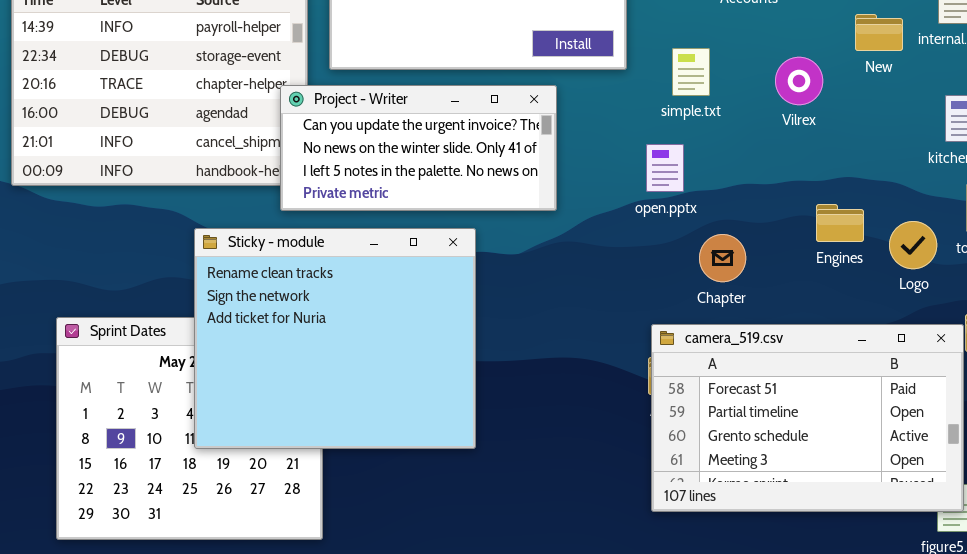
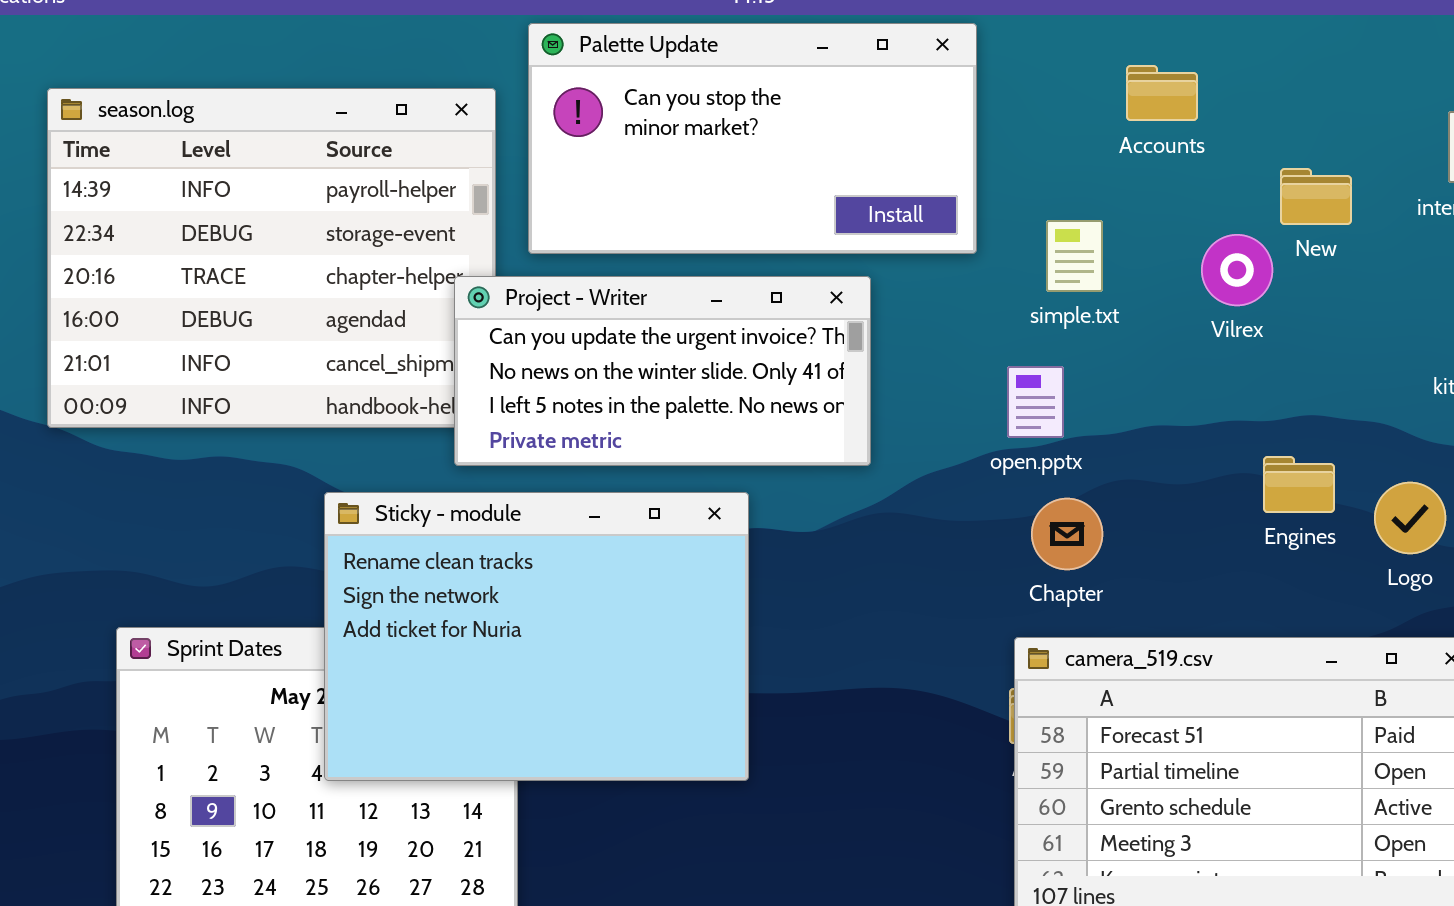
New: [855,14,903,51] -> [1280,168,1352,225], moved
Sticky - module: [194,228,476,449] -> [324,492,749,781], resized
Chapter: [699,234,746,282] -> [1031,498,1103,570], moved

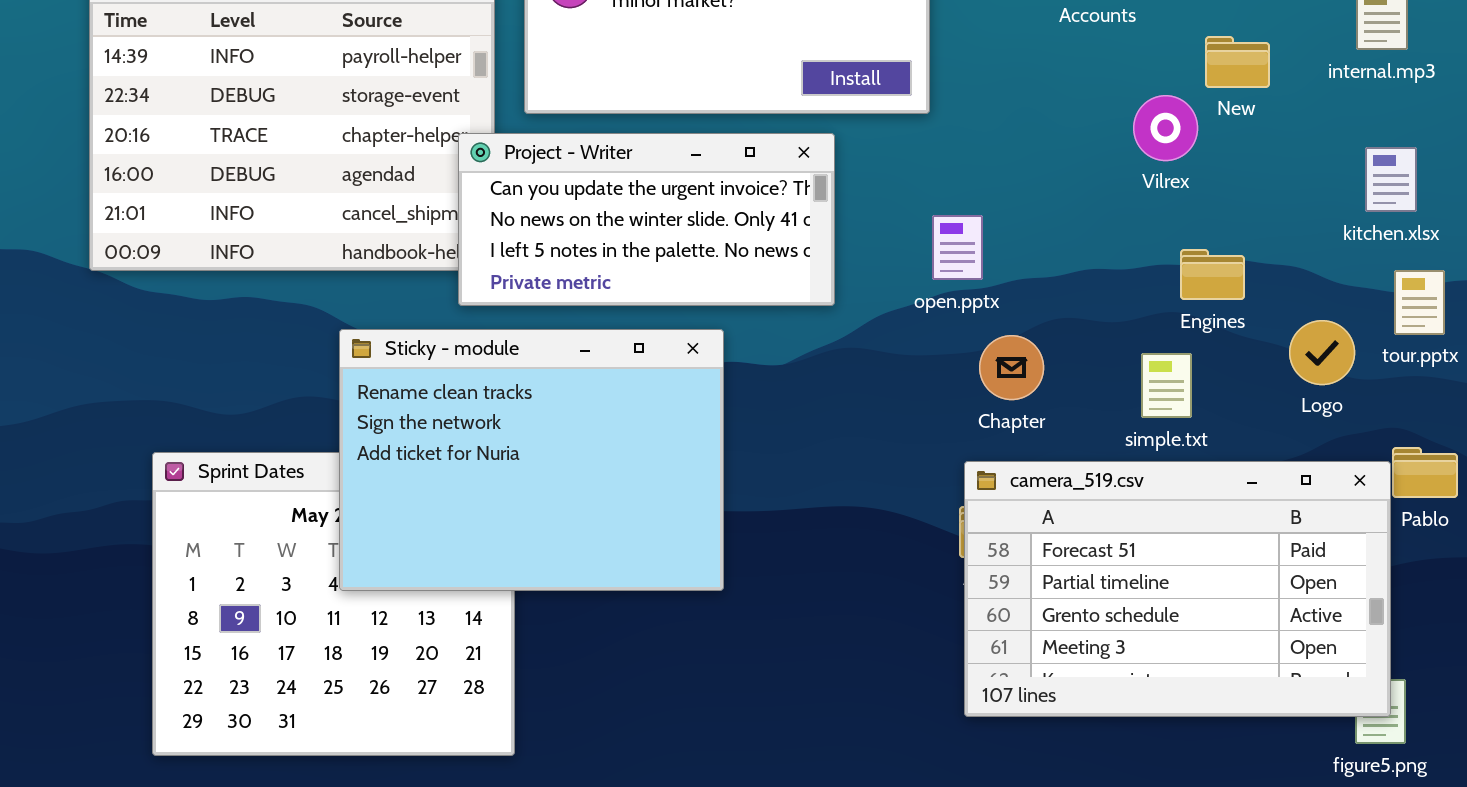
simple.txt: [1046,220,1103,292] -> [1141,353,1192,418], moved
open.pptx: [1007,366,1064,438] -> [932,215,983,280], moved
Engines: [1263,456,1335,513] -> [1180,249,1245,300], moved

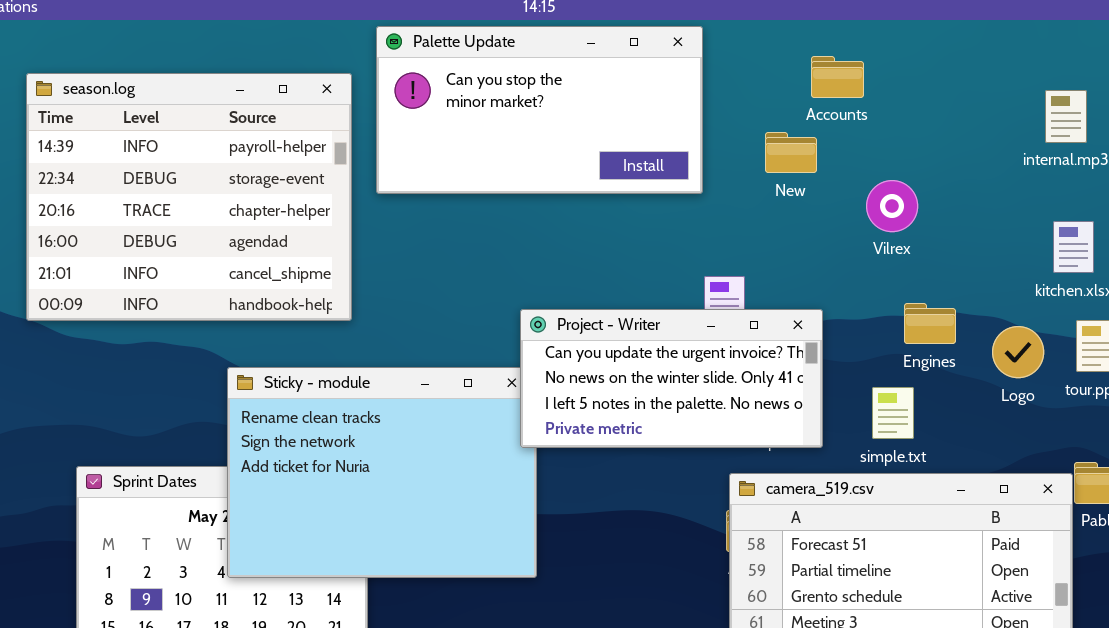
New: [1205,36,1270,88] -> [765,132,817,173], moved
Project - Writer: [458,133,835,306] -> [520,309,823,448], moved
Logo: [1289,320,1355,385] -> [992,326,1044,378], moved

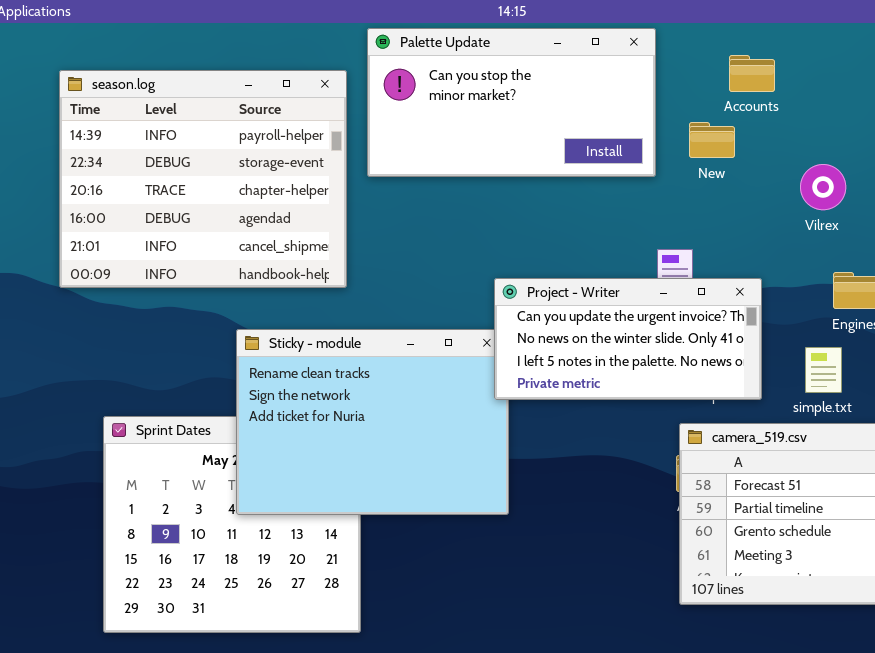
Accounts: [811,56,864,98] -> [729,55,775,92], moved
New: [765,132,817,173] -> [689,122,735,158], moved

